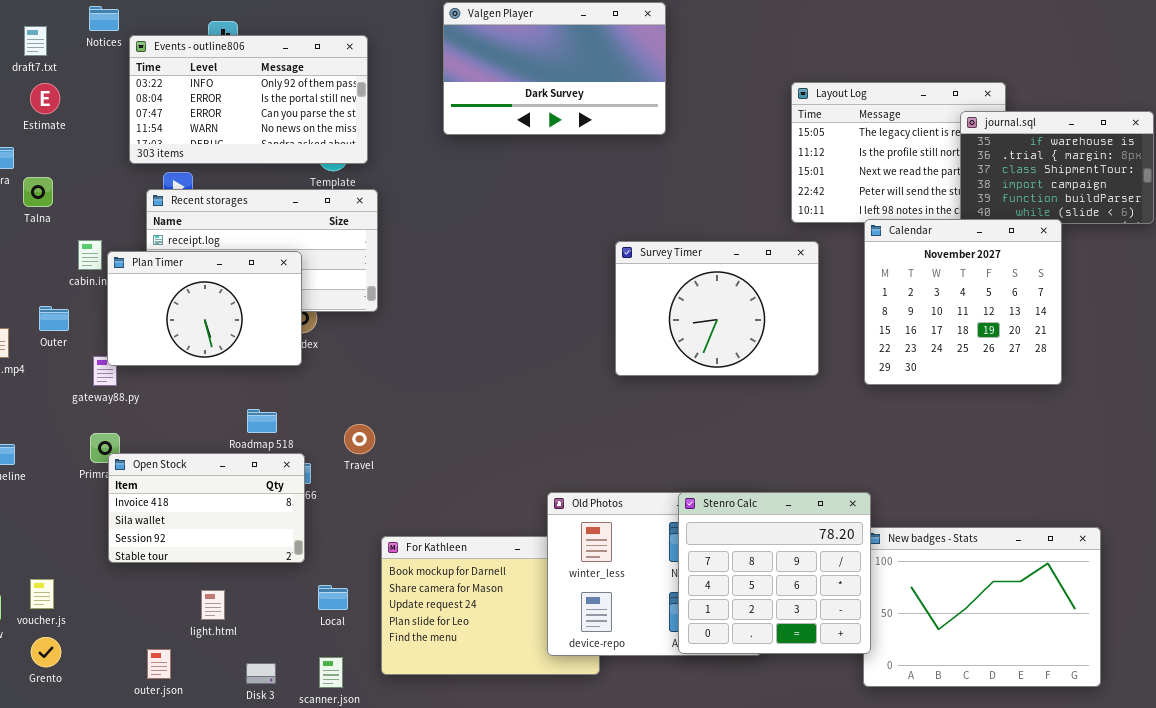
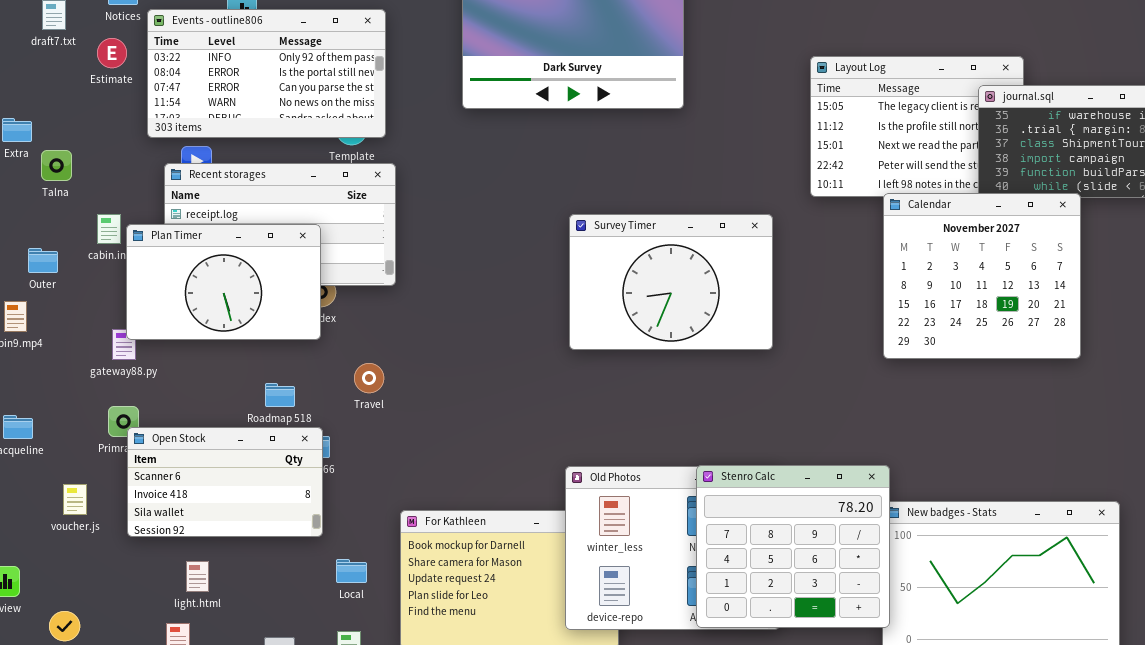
Estimate: [30,83,60,114] -> [97,38,127,68], moved
Survey Timer: [615,241,819,376] -> [569,214,773,350], moved
Outer: [39,306,69,331] -> [28,248,58,273], moved
Travel: [344,424,375,454] -> [354,363,384,393], moved
Open Stock: [108,453,305,563] -> [127,427,323,537], scrolled up 1 row
voucher.js: [30,579,54,609] -> [63,484,87,515], moved
light.html: [201,590,225,620] -> [186,561,209,592], moved

